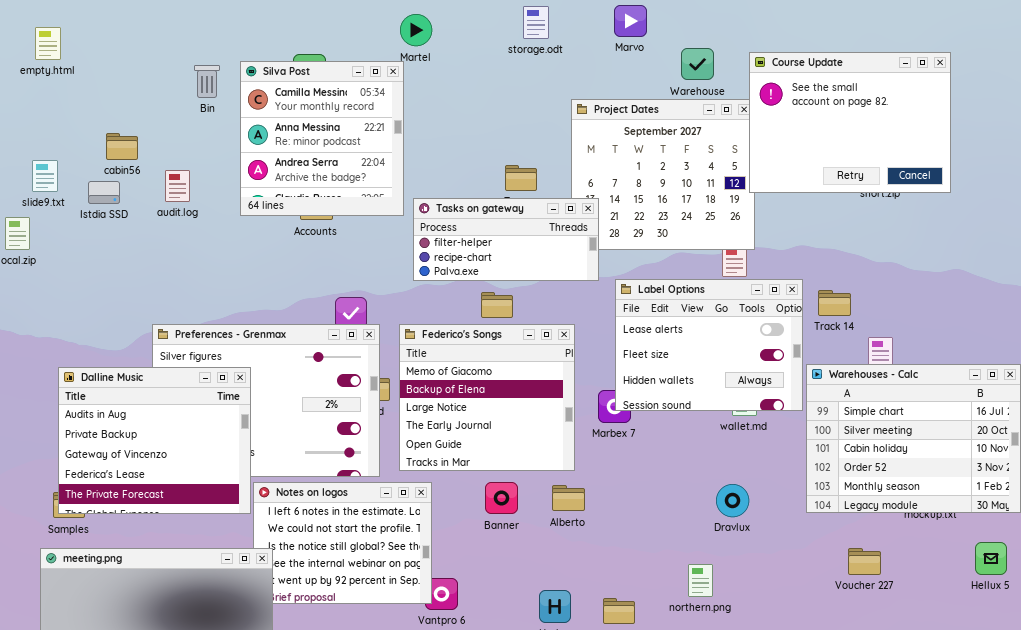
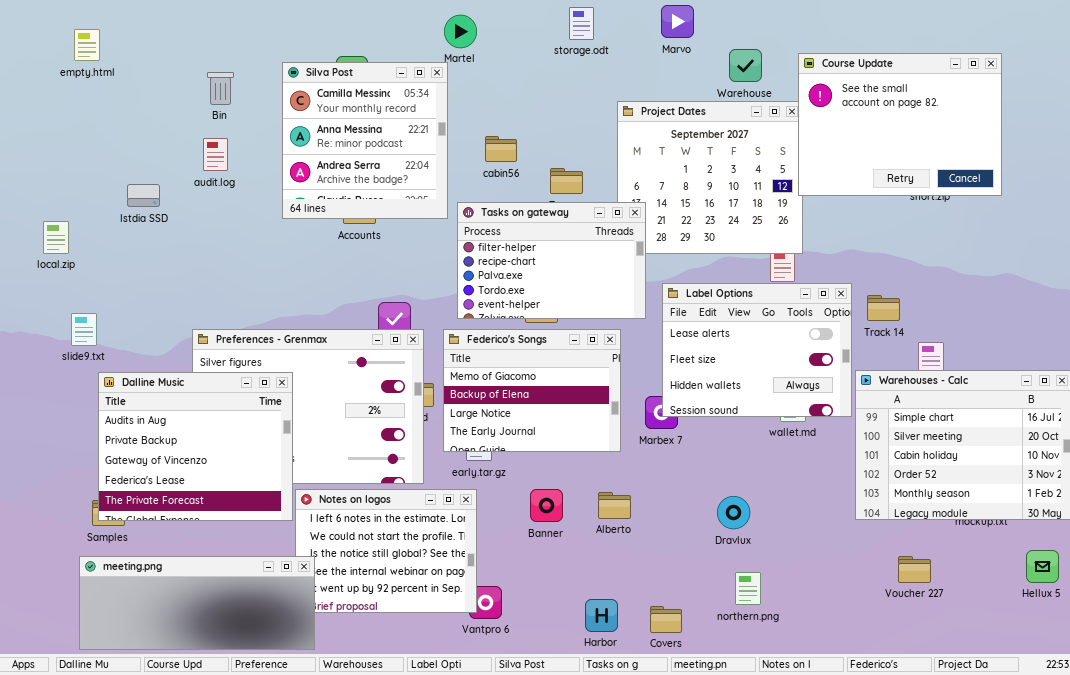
Bin: [194,65,220,98] -> [207,72,234,105], moved
cabin56: [106,133,138,160] -> [485,136,517,162], moved
slide9.txt: [32,160,58,192] -> [71,313,97,346], moved
audit.log: [165,170,190,202] -> [203,138,228,171], moved
Tasks on gateway: [413,198,599,281] -> [457,202,646,319], resized
Federico's Songs: [399,324,575,471] -> [443,329,621,452], resized
Dravlux: [716,484,749,517] -> [717,496,750,529], moved

